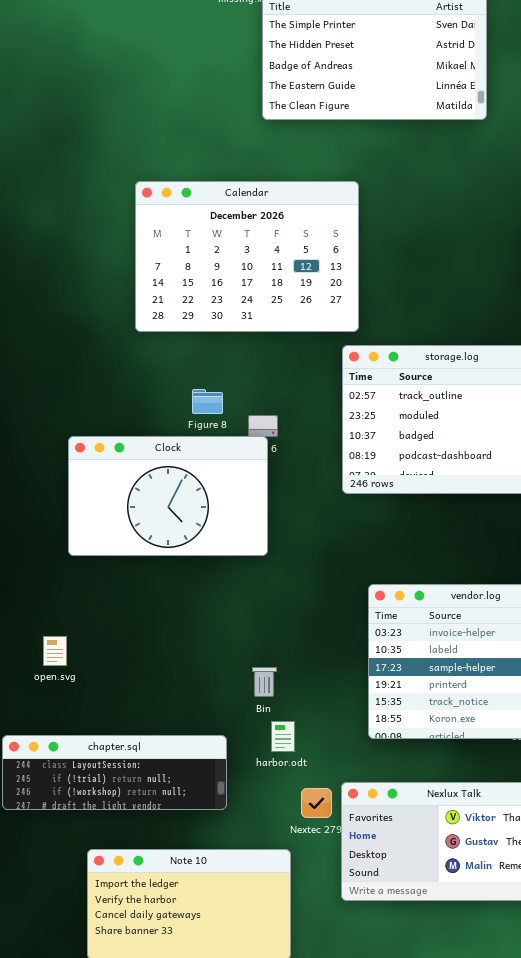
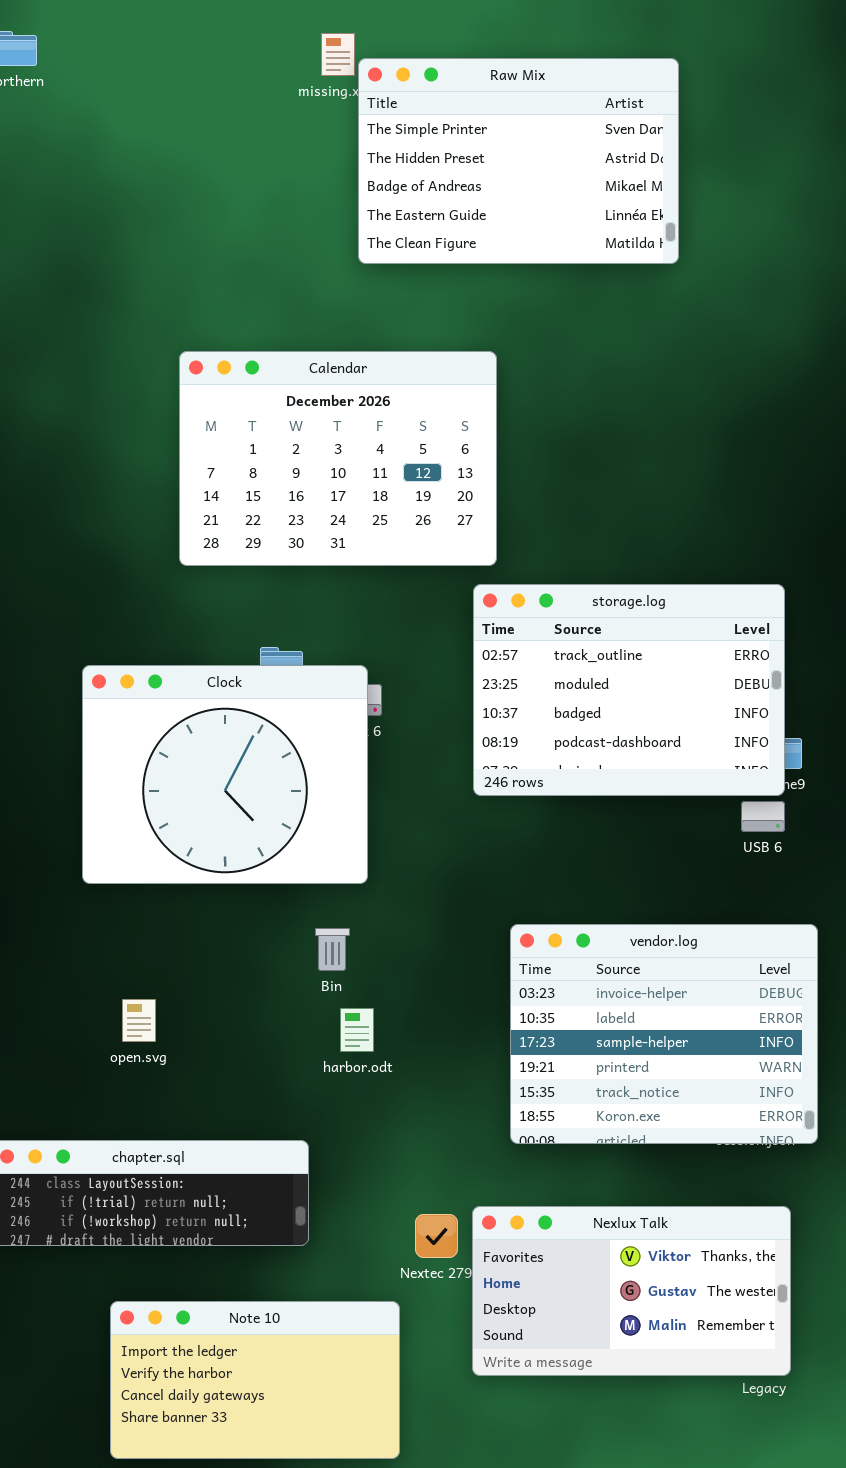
Clock: [68,436,268,556] -> [82,665,368,884], resized
open.svg: [43,636,67,666] -> [122,999,156,1042], moved
Bin: [252,667,277,697] -> [315,928,350,971], moved
harbor.odt: [271,721,295,752] -> [340,1008,374,1052], moved

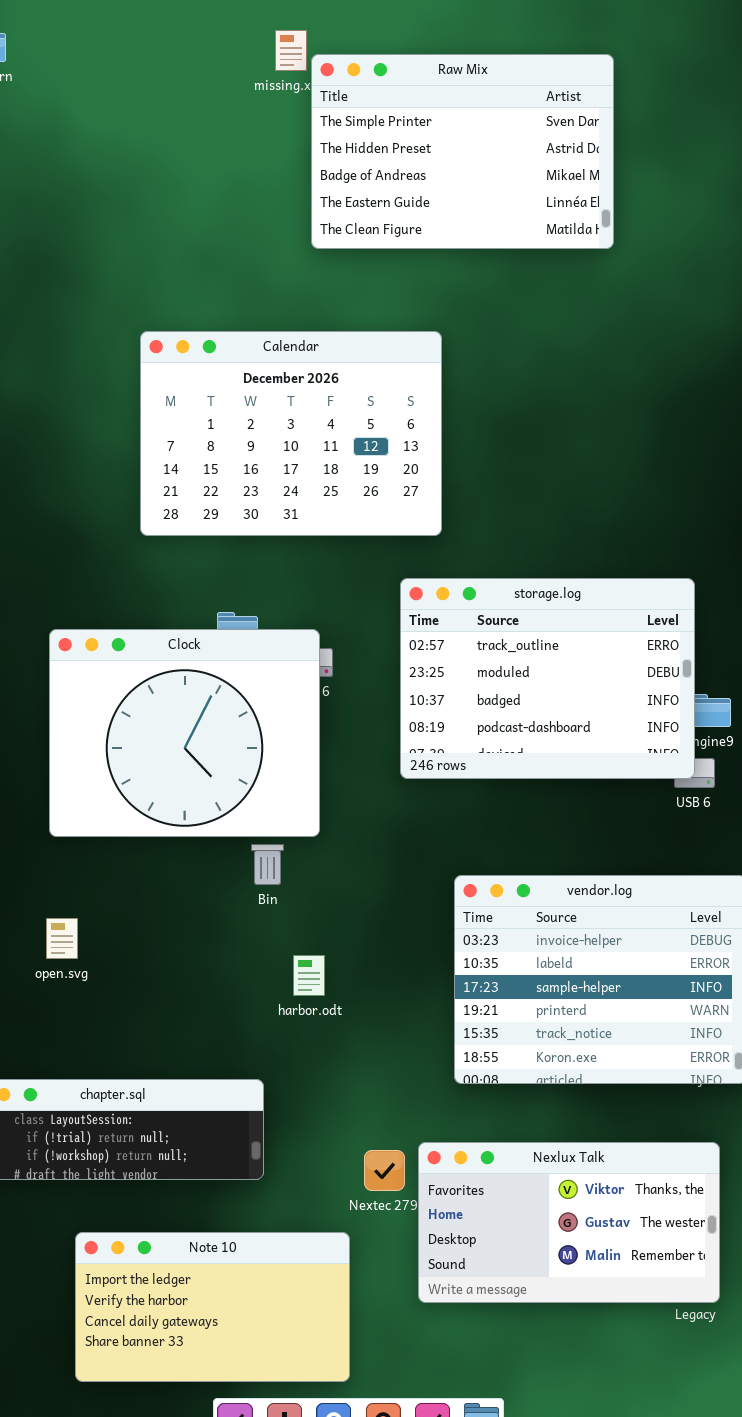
storage.log: [473,584,785,796] -> [400,578,695,779], moved
Bin: [315,928,350,971] -> [251,844,284,885], moved
open.svg: [122,999,156,1042] -> [46,918,78,959], moved

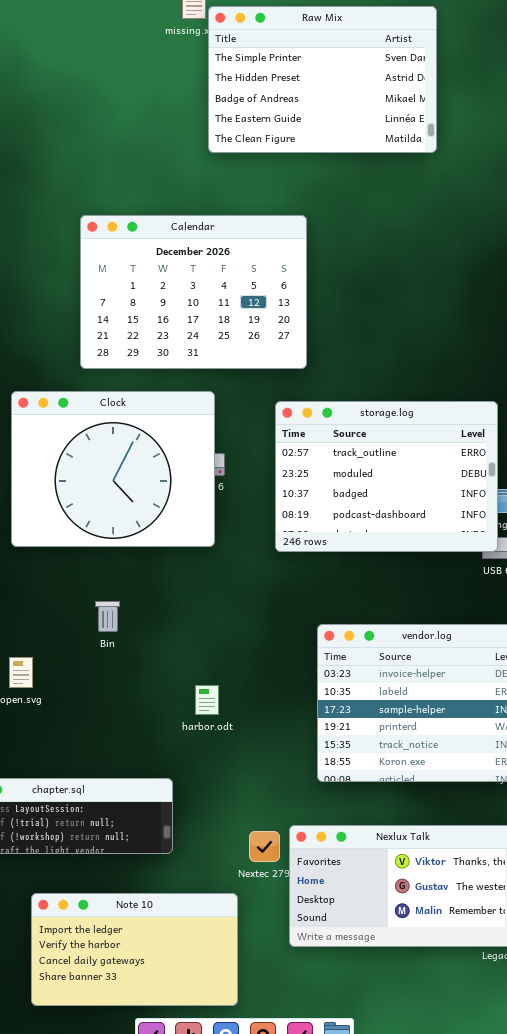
Clock: [49,629,320,837] -> [11,391,215,547], moved
Bin: [251,844,284,885] -> [95,601,120,632], moved

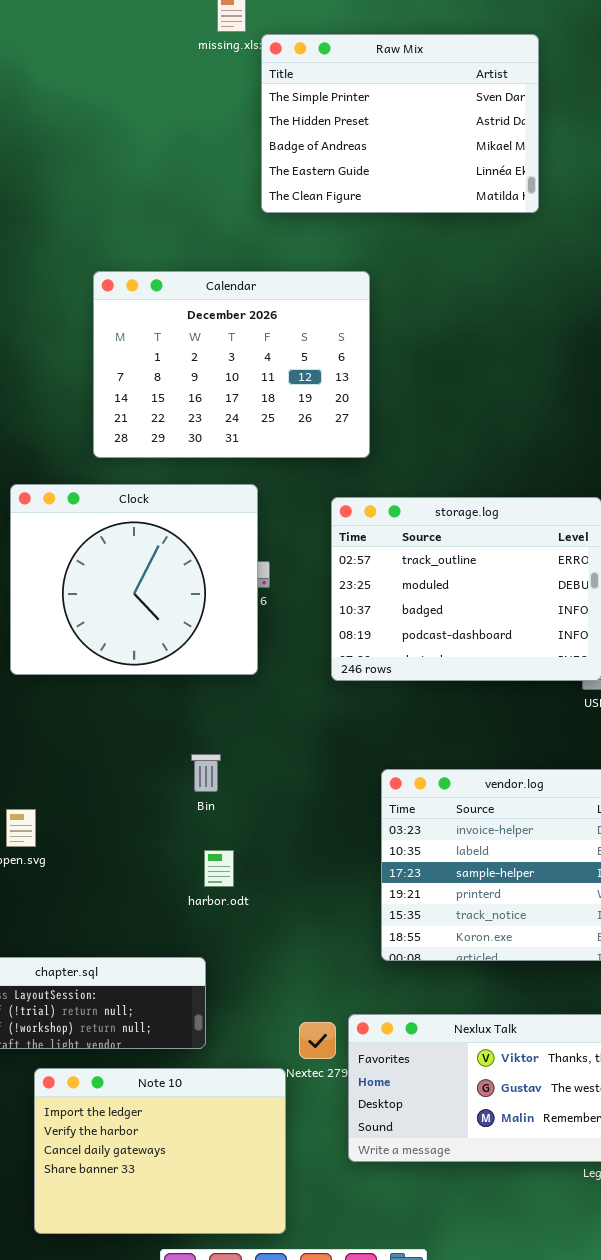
Raw Mix: [208,6,437,153] -> [261,34,539,213], moved
Bin: [95,601,120,632] -> [191,754,221,792], moved
harbor.odt: [195,685,219,715] -> [204,850,234,887], moved
Note 10: [31,893,238,1006] -> [34,1068,286,1234], resized

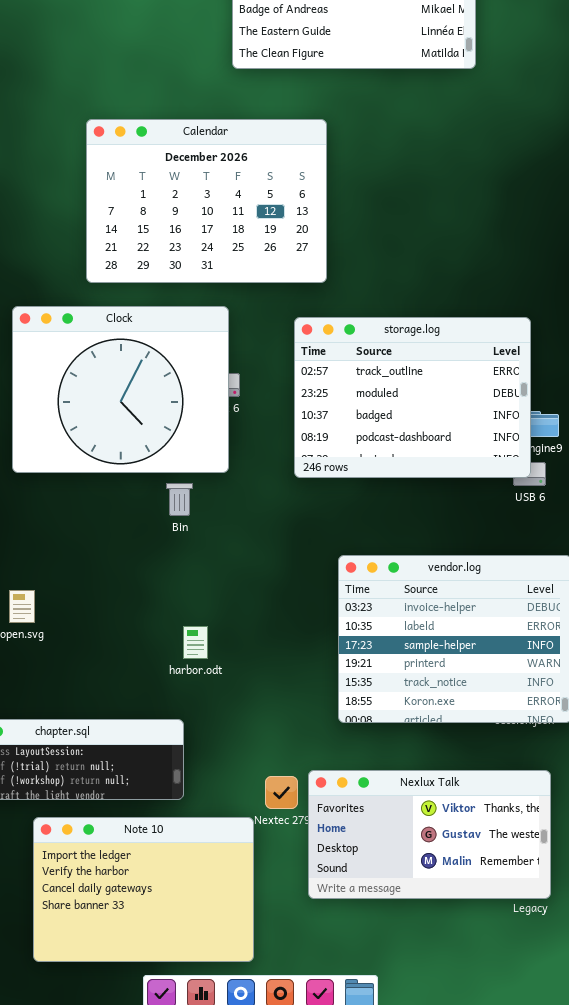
Bin: [191,754,221,792] -> [166,483,193,516], moved

